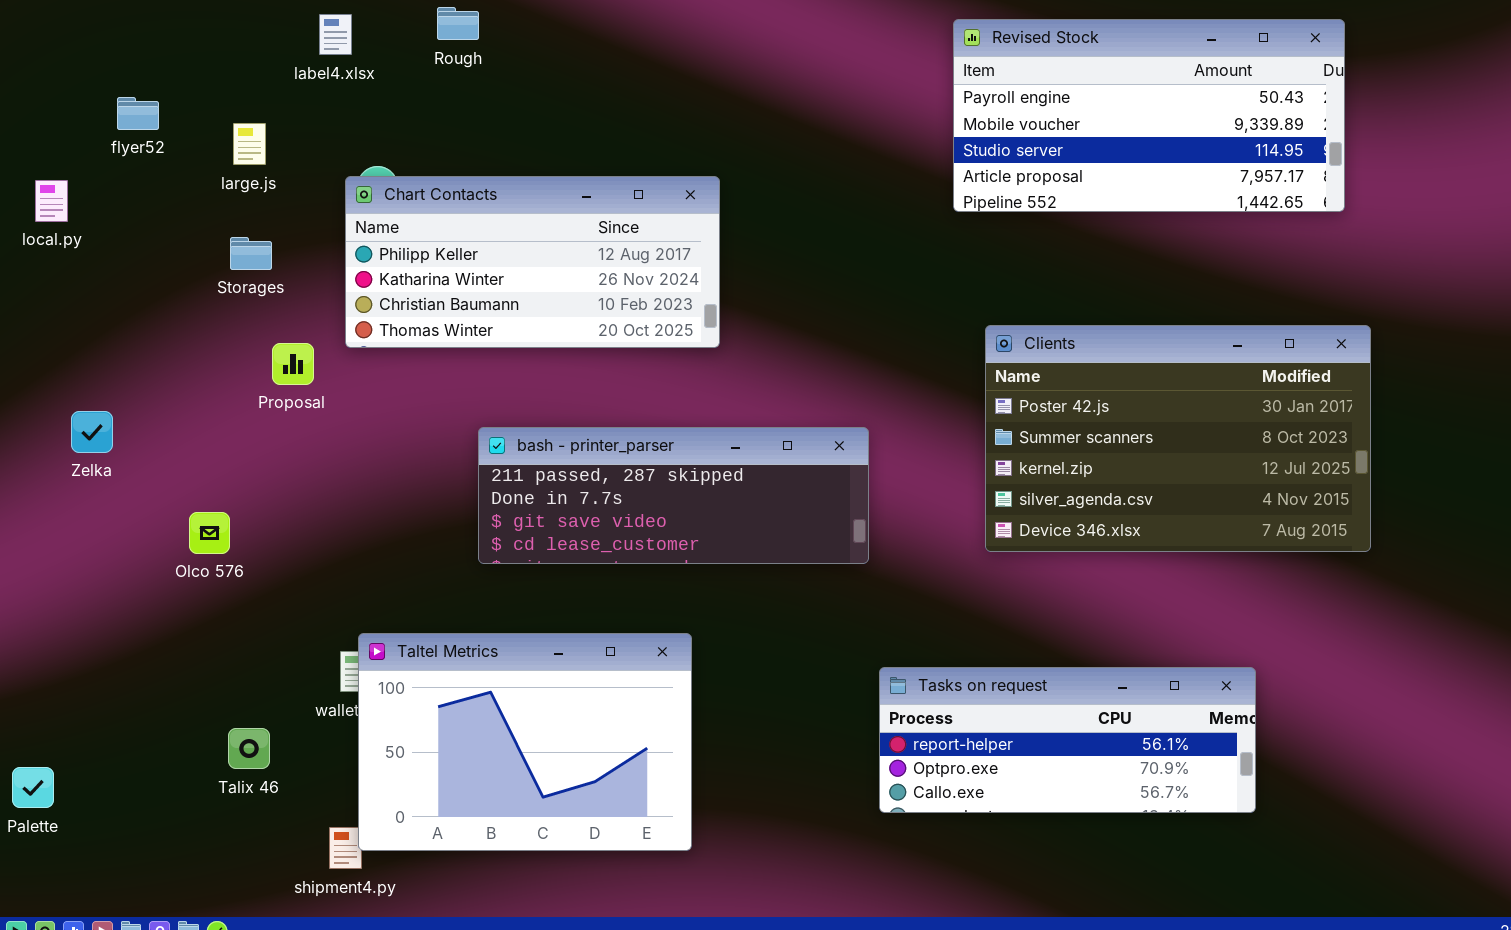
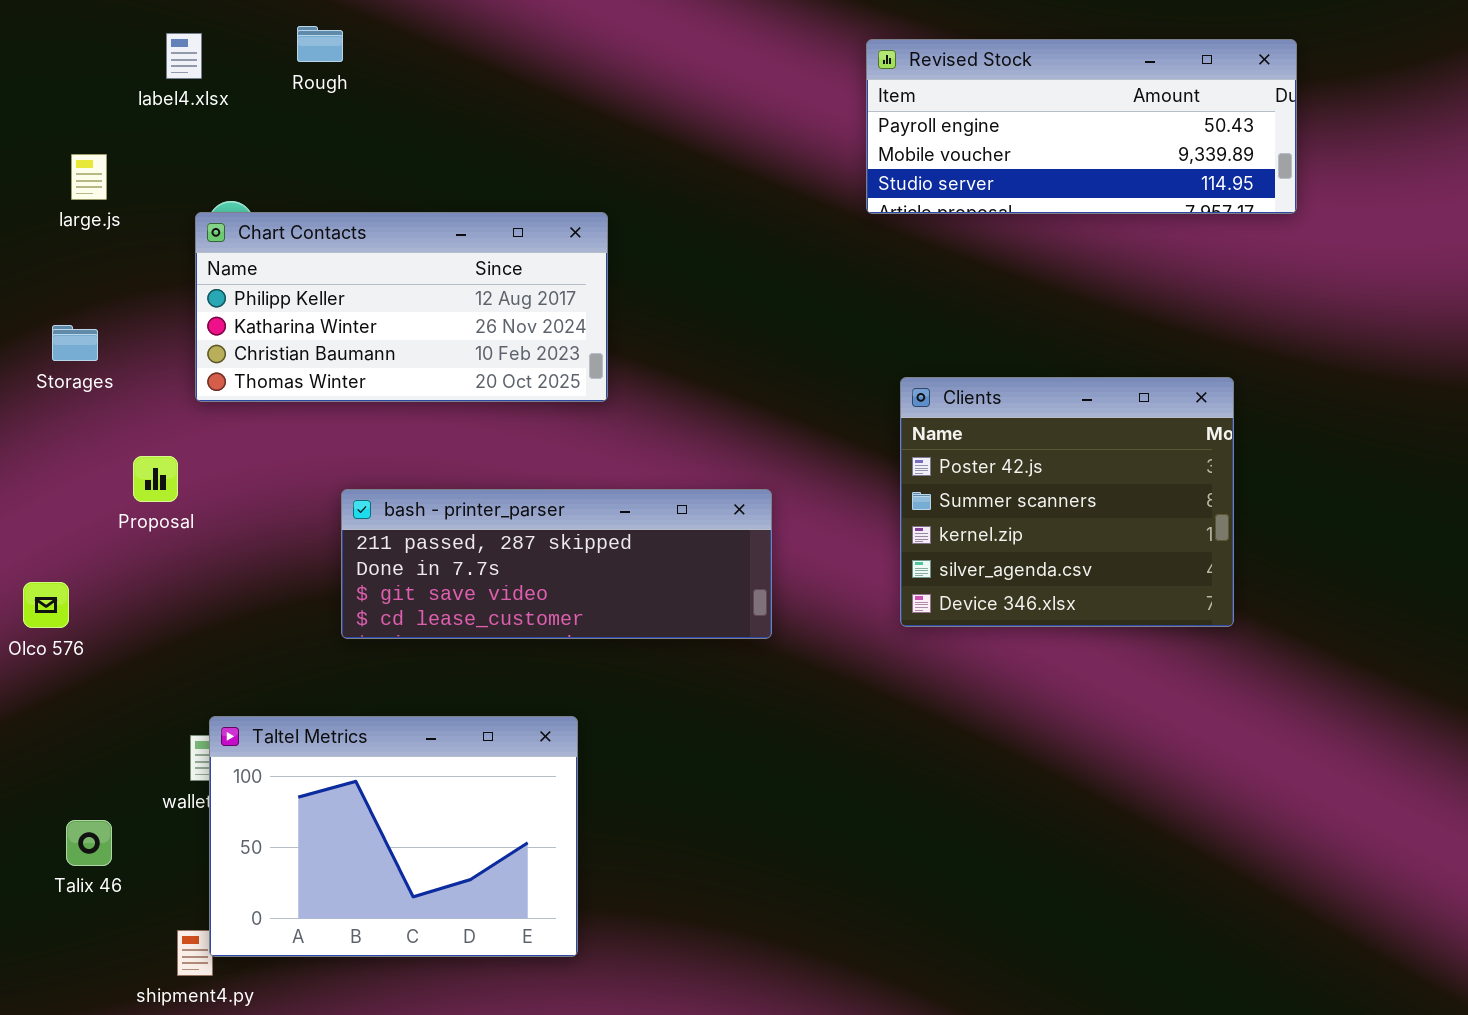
Revised Stock: [953,19,1345,212] -> [866,39,1297,214], resized
Storages: [230,237,272,270] -> [52,325,98,361], moved
Clients: [985,325,1371,552] -> [900,377,1234,627], resized
Proposal: [272,343,314,385] -> [133,456,178,502], moved
Tasks on request: [879,667,1256,813] -> none, closed

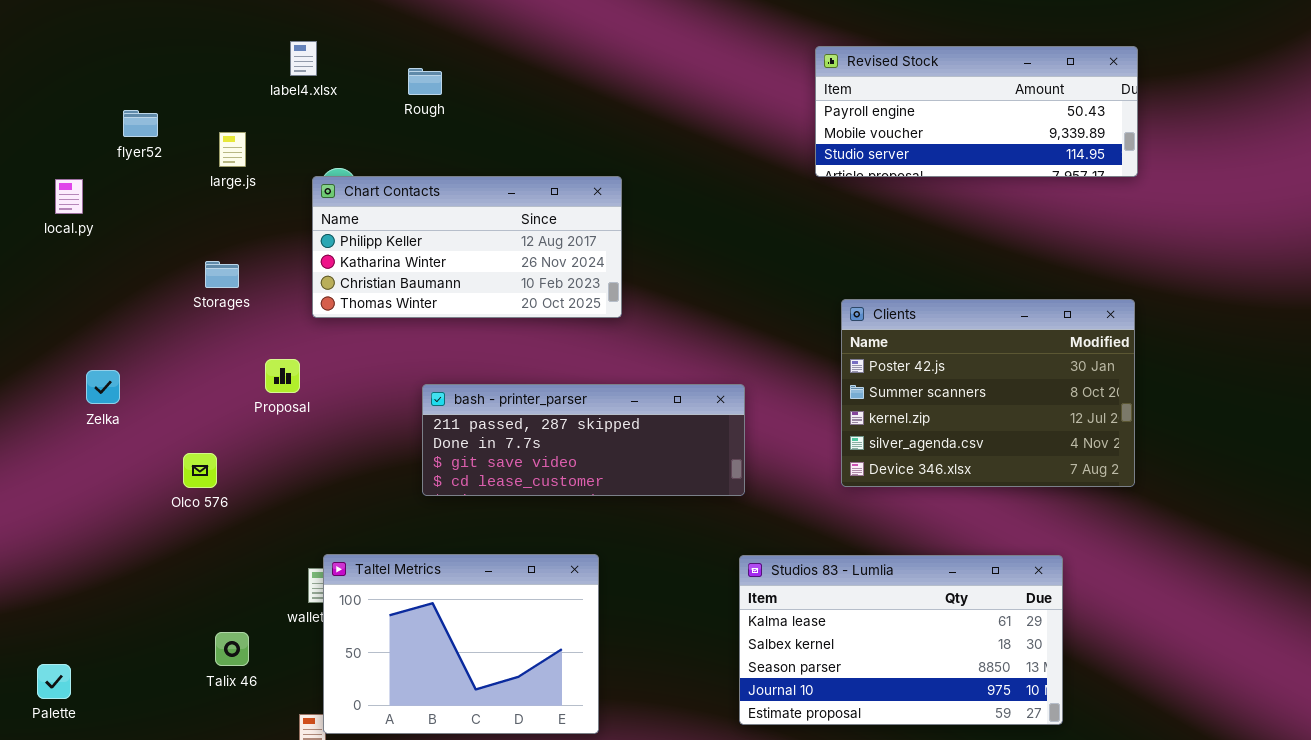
Rough: [297,26,343,62] -> [408,68,442,95], moved
Clients: [900,377,1234,627] -> [841,299,1135,487], resized
Studios 83 - Lumlia: none -> [739,555,1063,725], opened

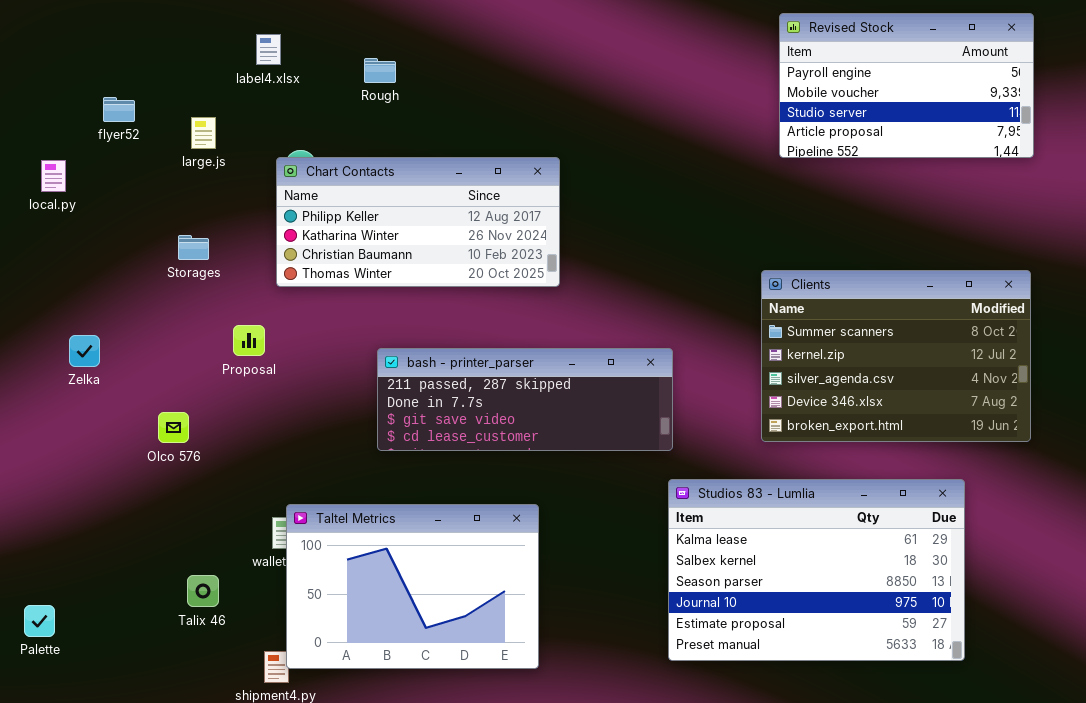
Revised Stock: [815,46,1138,177] -> [779,13,1034,158], resized
Clients: [841,299,1135,487] -> [761,270,1031,442], scrolled down 1 row
Studios 83 - Lumlia: [739,555,1063,725] -> [668,479,965,661], resized

